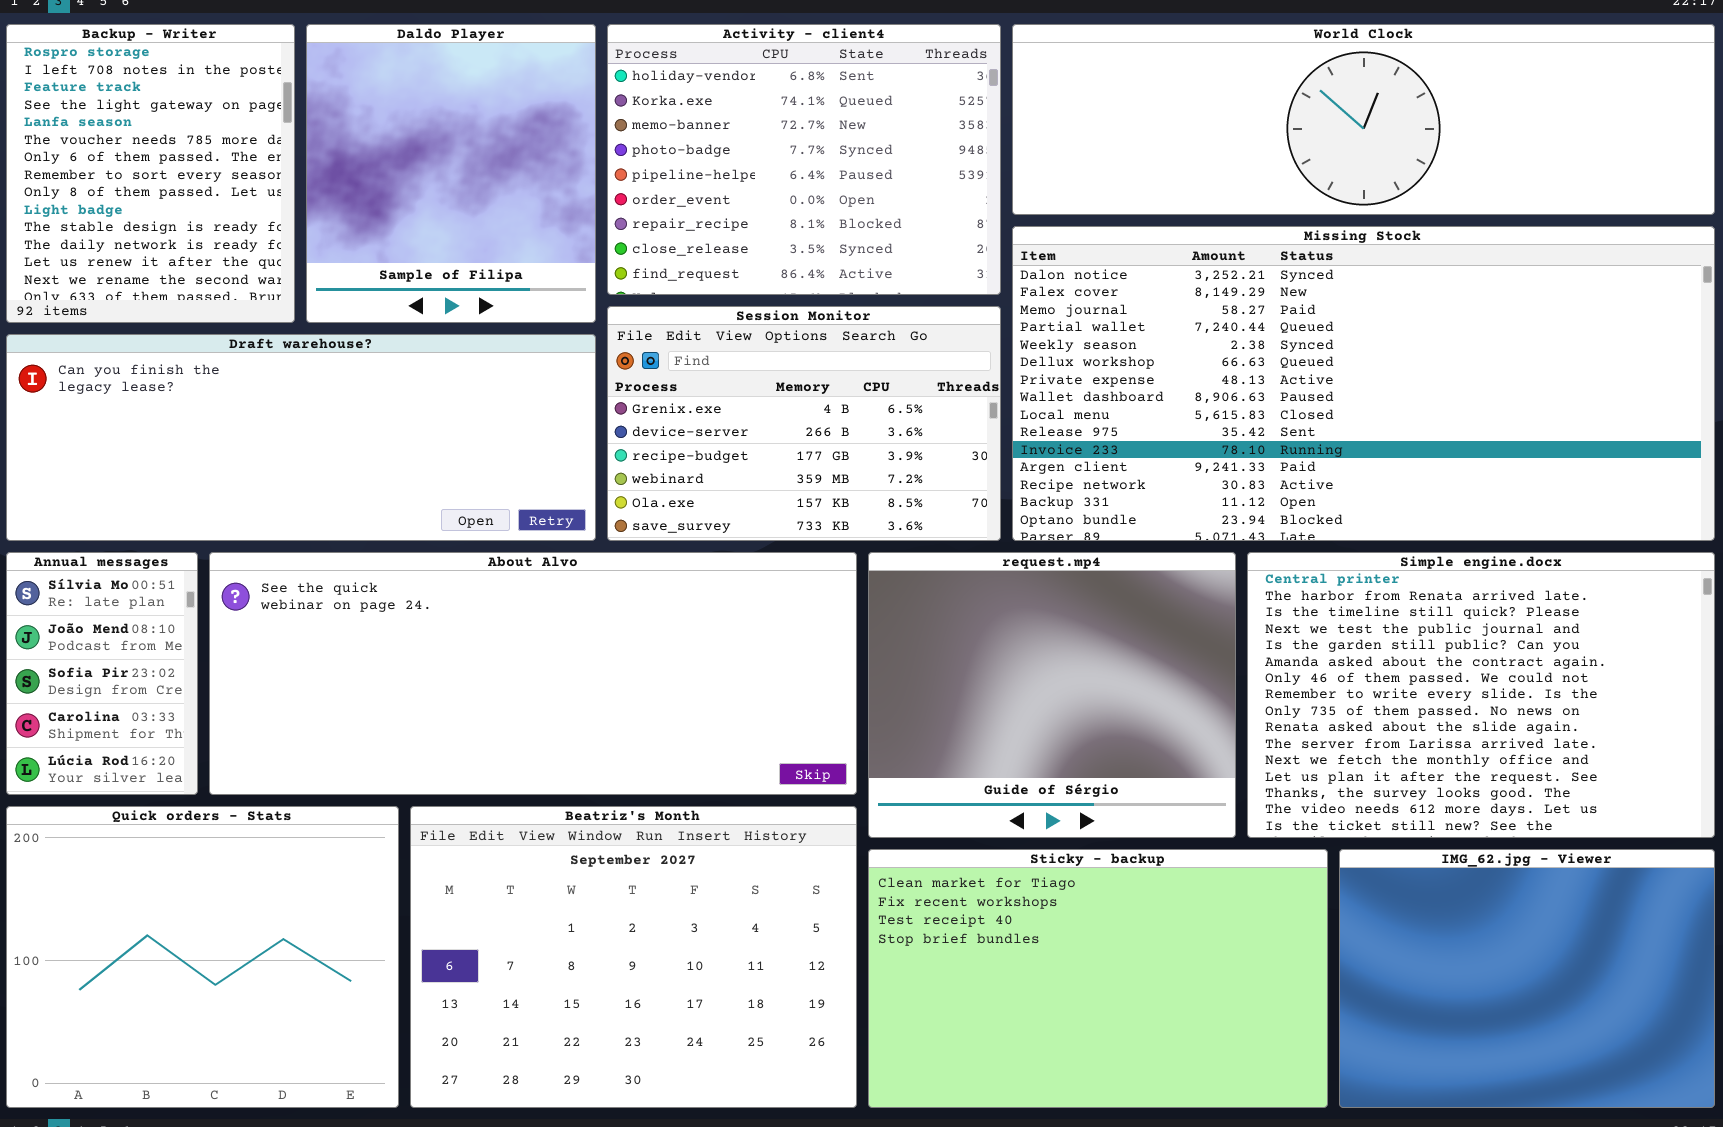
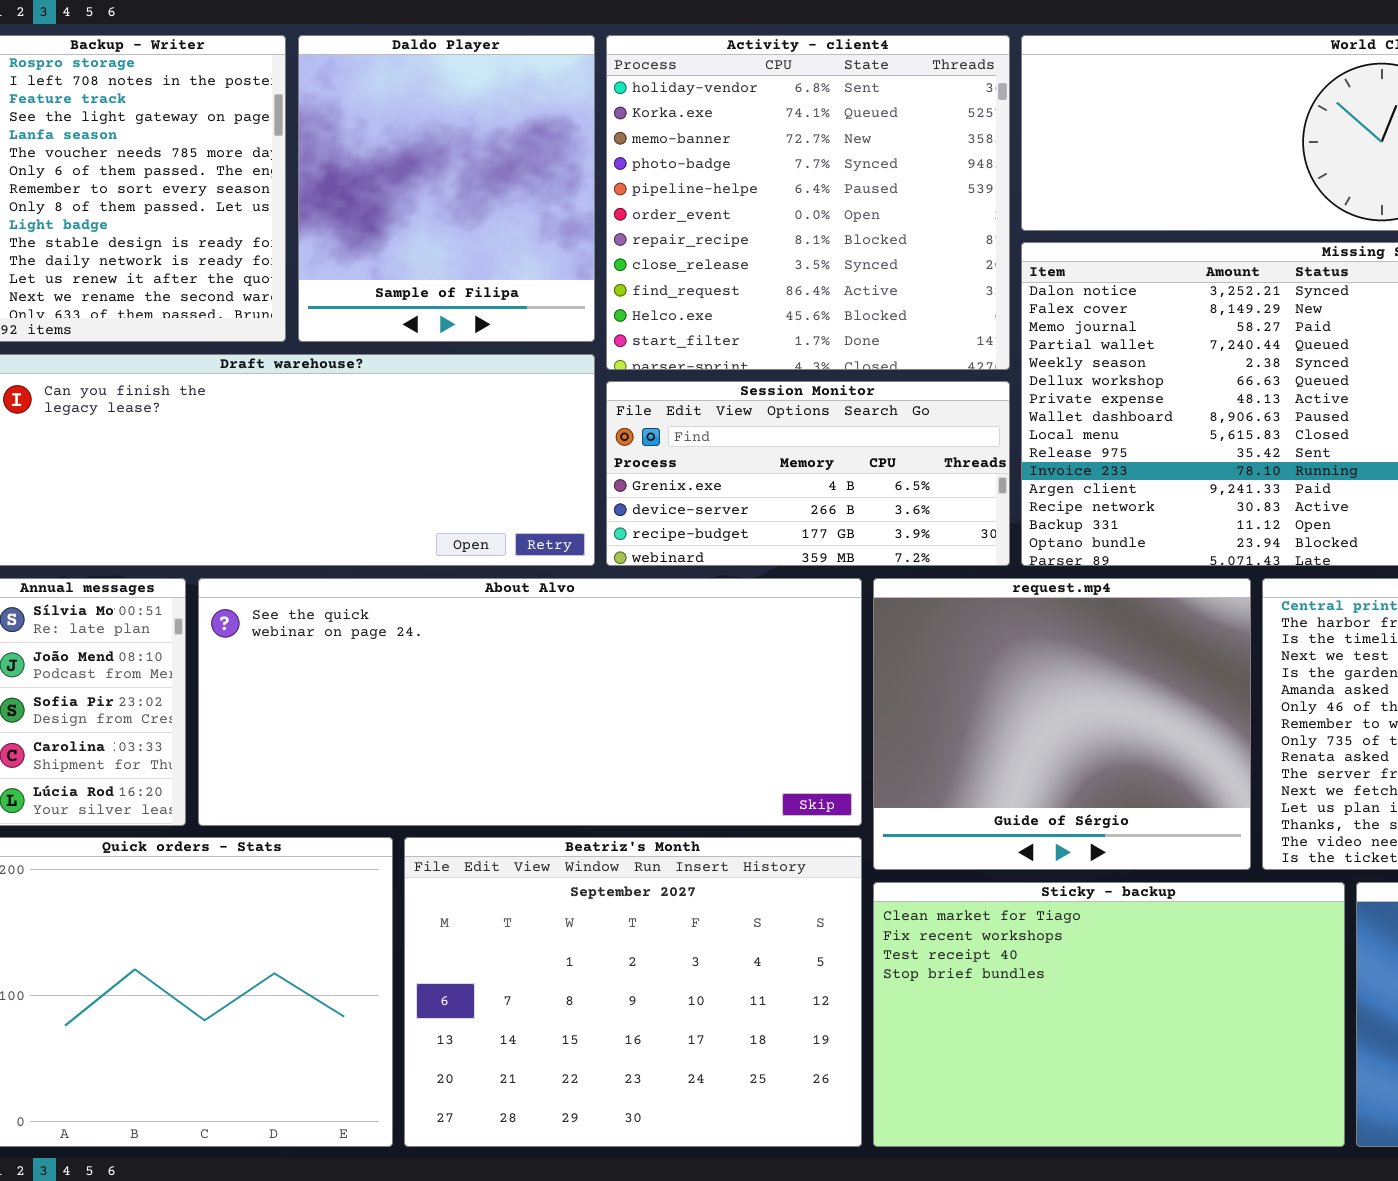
Activity - client4: [607,24,1001,295] -> [606,35,1010,370], resized
Session Monitor: [607,306,1001,541] -> [606,381,1010,566], resized

